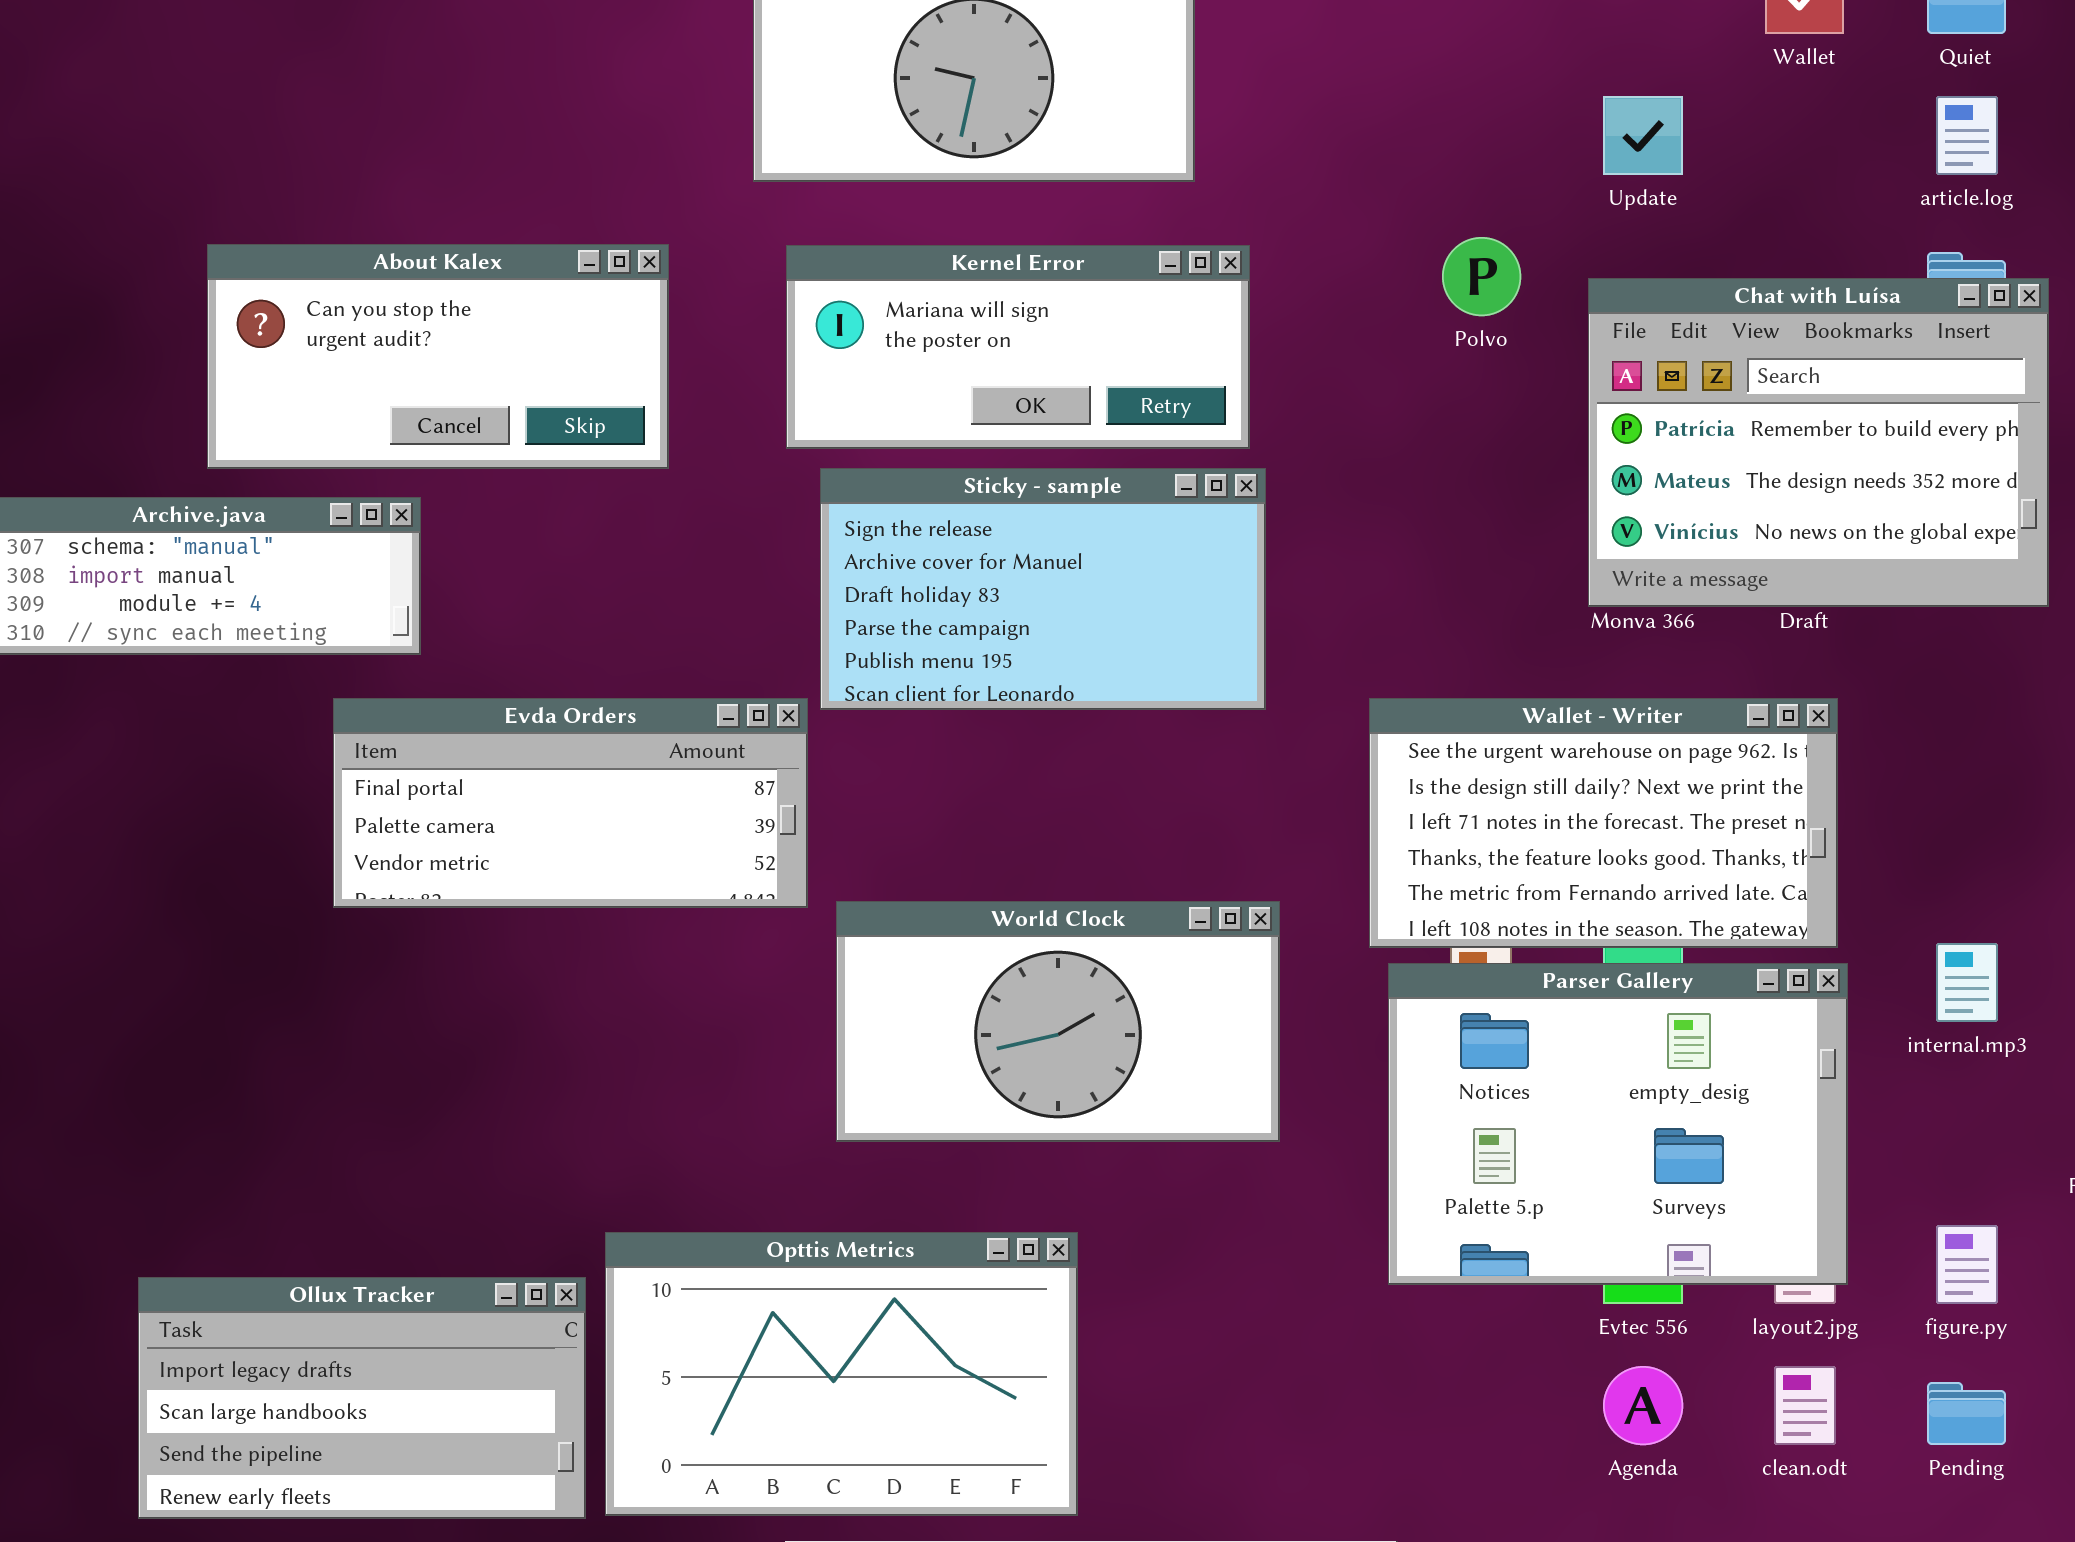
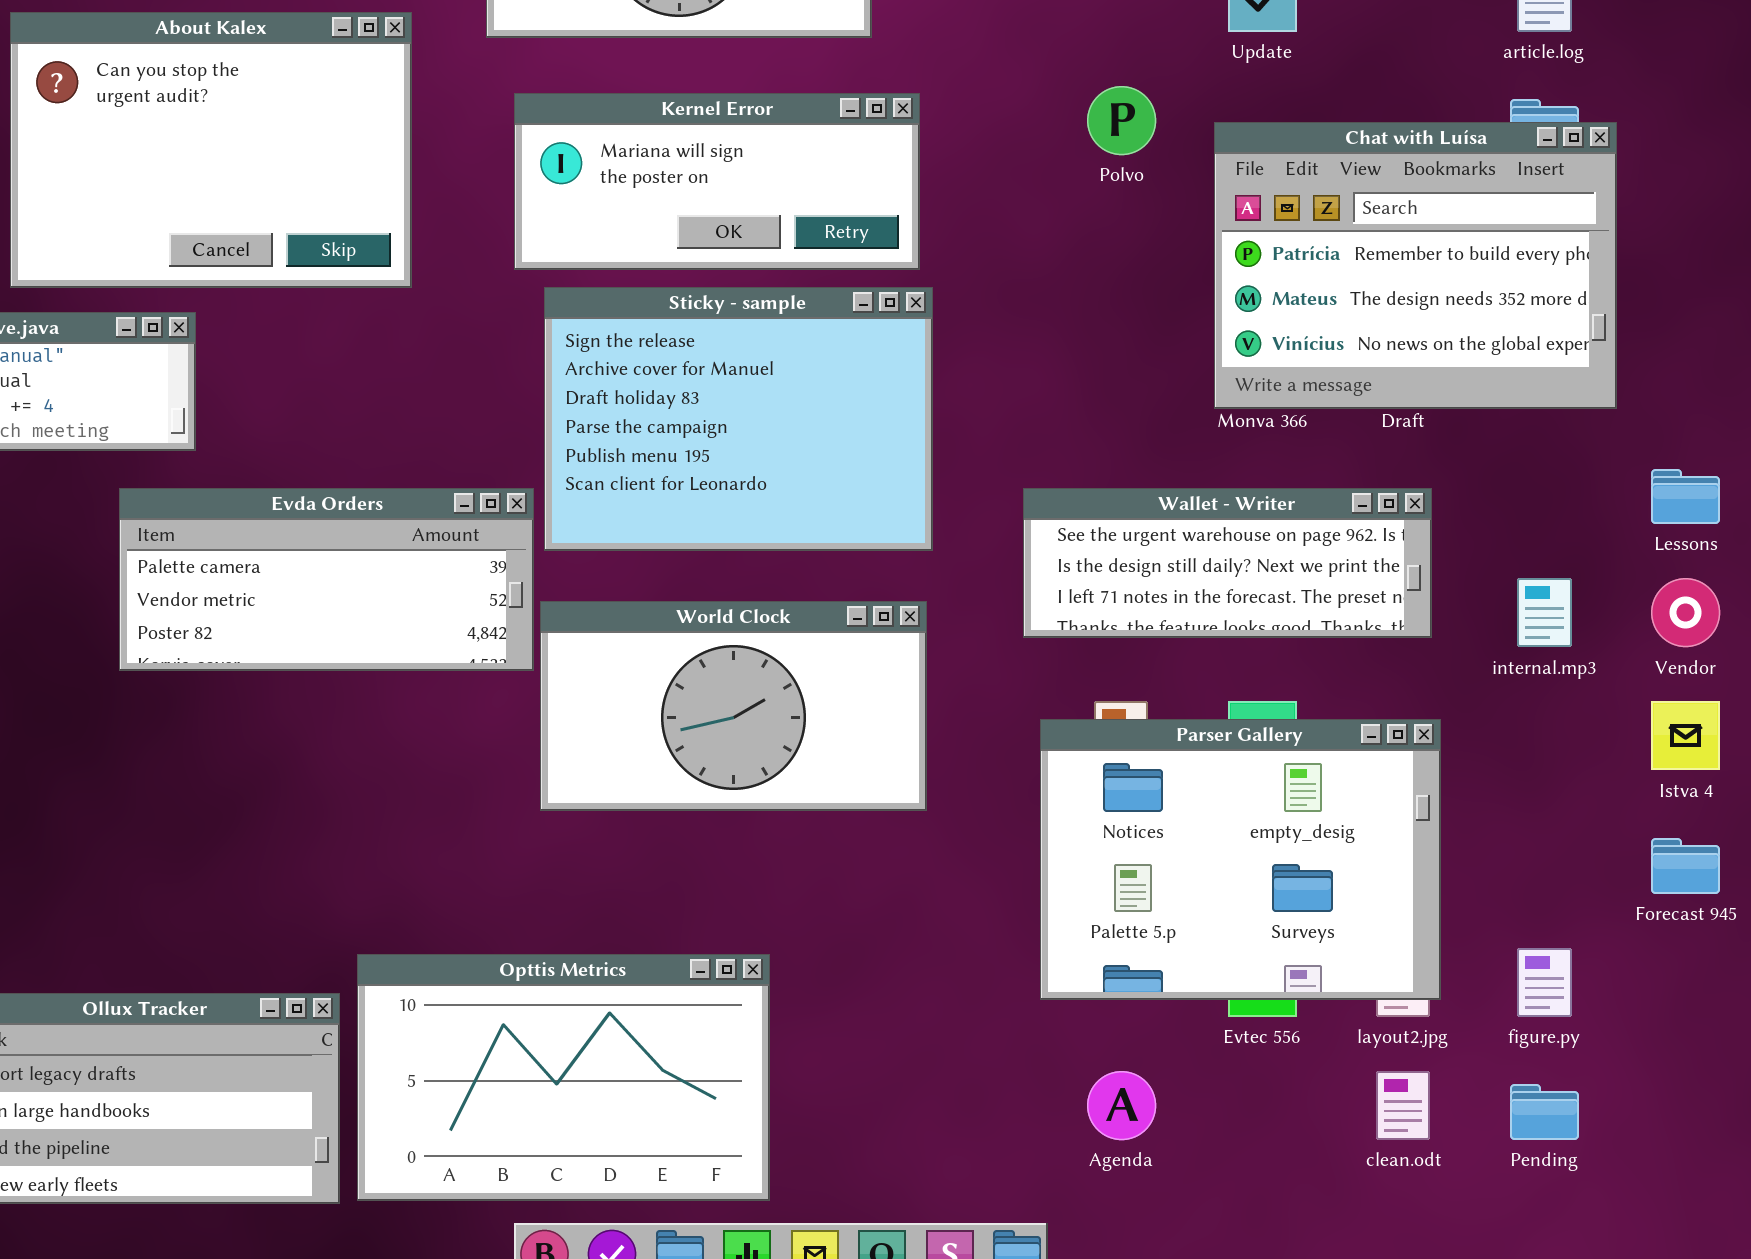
About Kalex: [207,244,669,469] -> [10,12,412,288], resized
Sticky - sample: [820,468,1266,710] -> [544,287,933,551], resized
Evda Orders: [333,698,808,908] -> [119,488,534,671], scrolled down 1 row
Wallet - Writer: [1369,698,1838,948] -> [1023,488,1432,638], resized
World Clock: [836,901,1280,1142] -> [540,601,927,811], moved
internal.mp3: [1936,943,1998,1022] -> [1517,578,1572,647], moved
Agenda: [1603,1366,1683,1445] -> [1087,1071,1156,1140], moved

